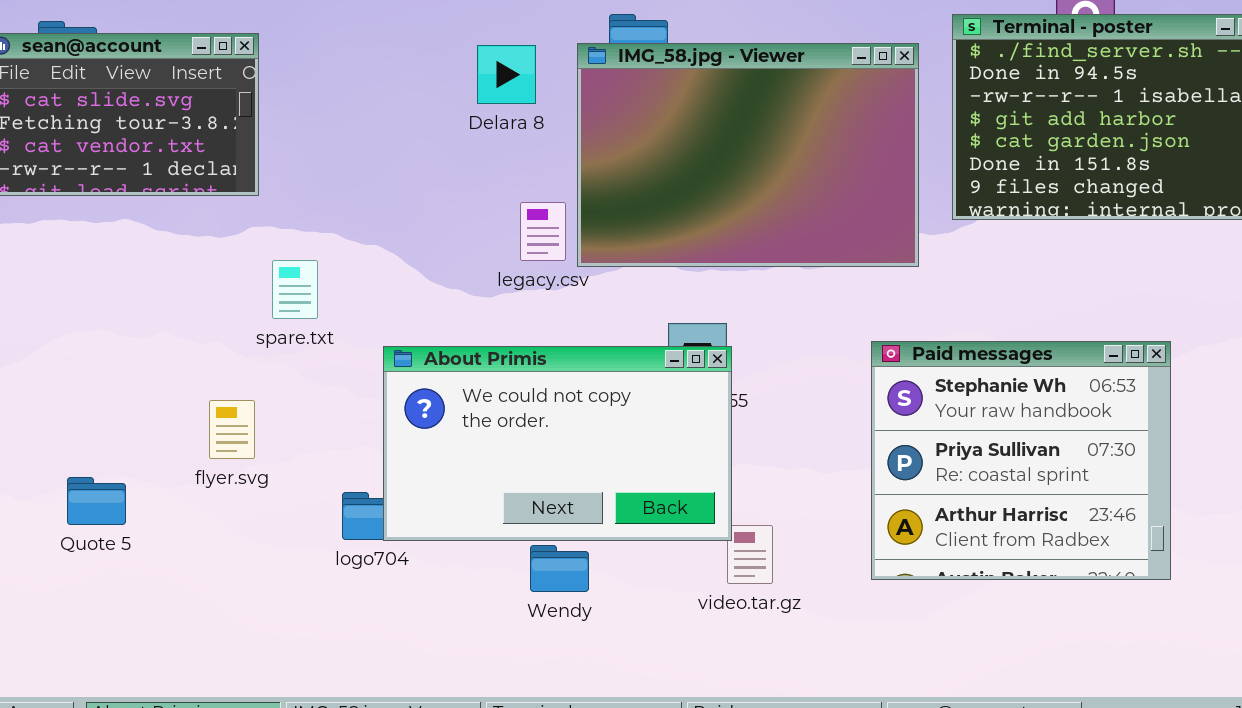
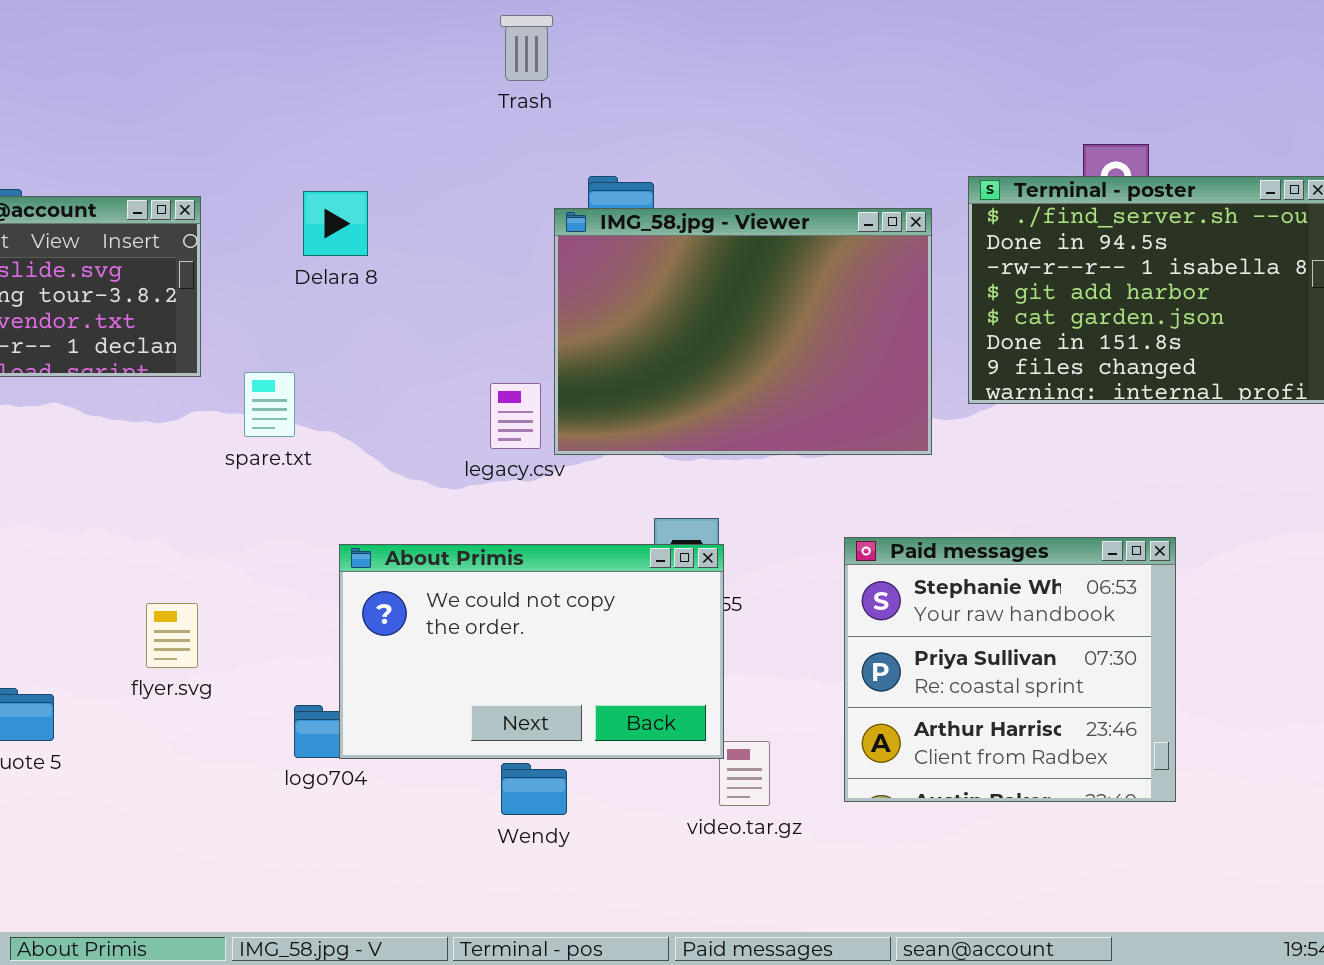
Delara 8: [477,45,536,104] -> [303,191,368,256], moved
spare.txt: [272,260,318,319] -> [244,372,295,437], moved
Paid messages: [871,341,1171,580] -> [844,537,1176,802], moved

